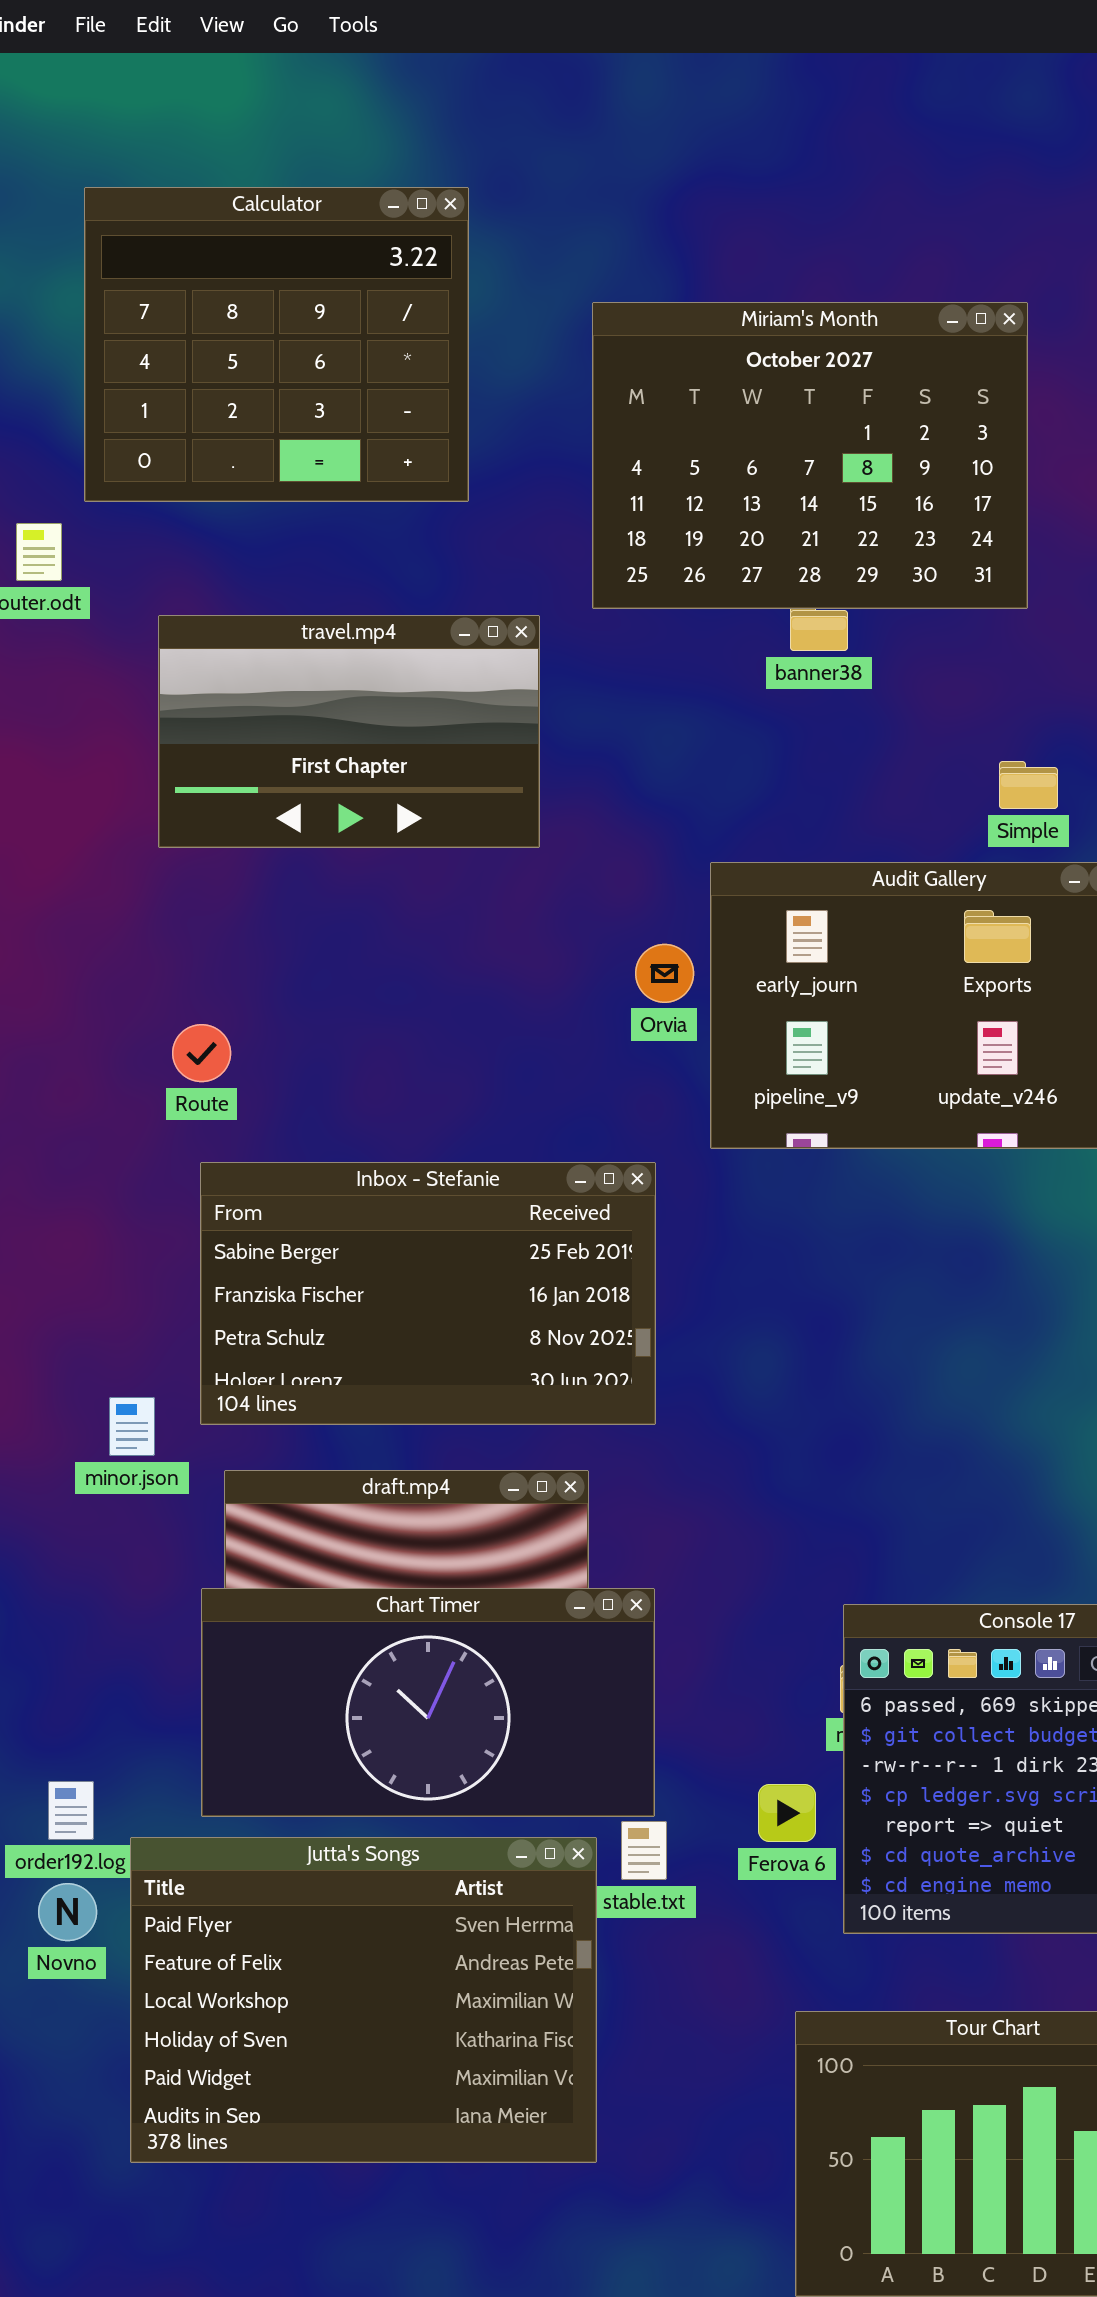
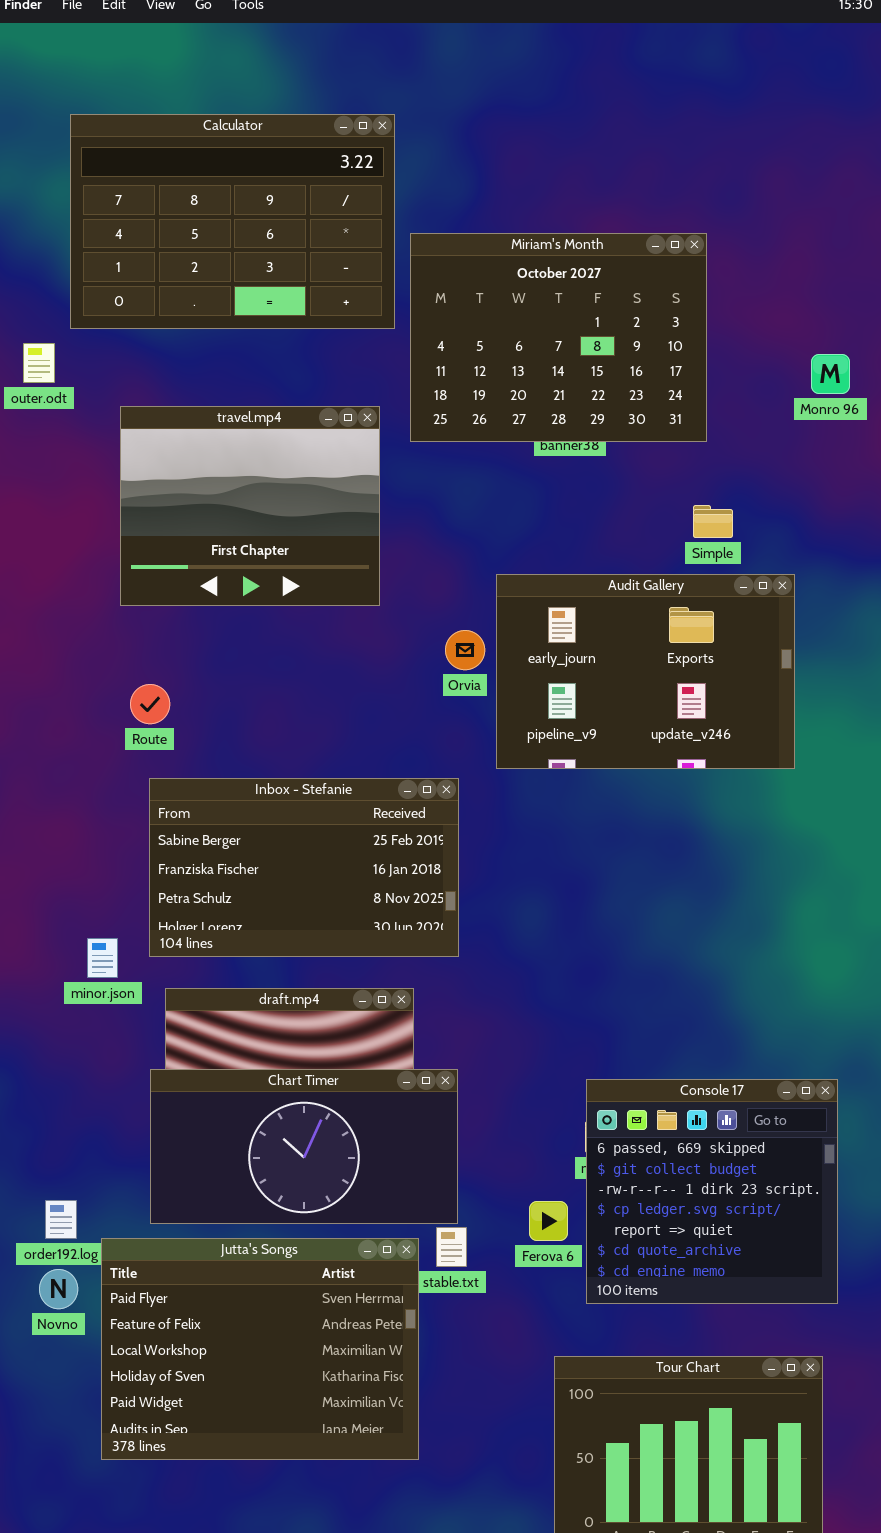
Calculator: [84,187,469,502] -> [70,114,395,329], resized
Miriam's Month: [592,302,1028,609] -> [410,233,707,442], moved
travel.mp4: [158,615,540,848] -> [120,406,380,606], resized

